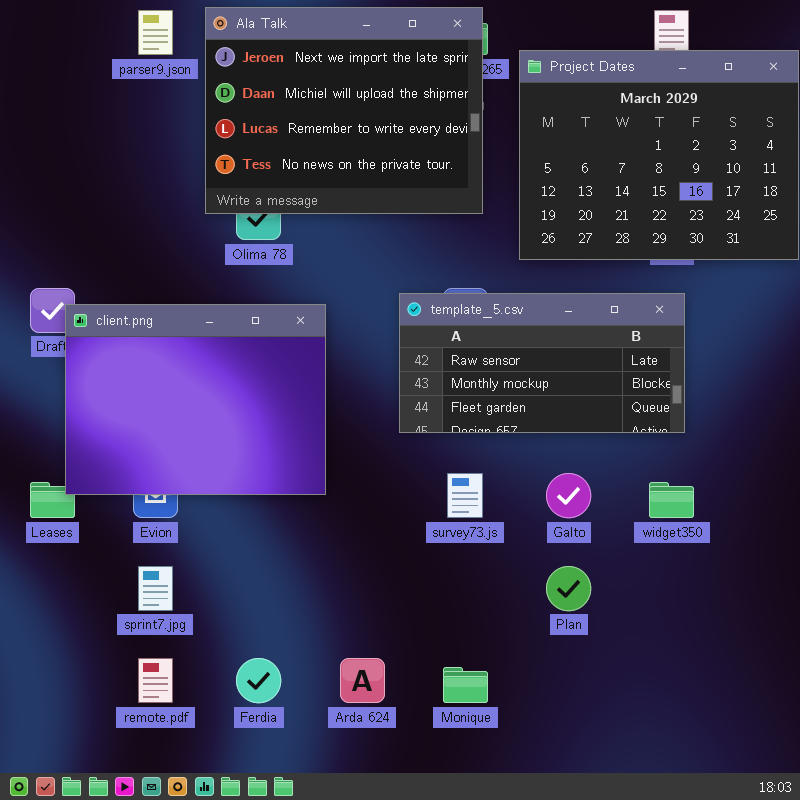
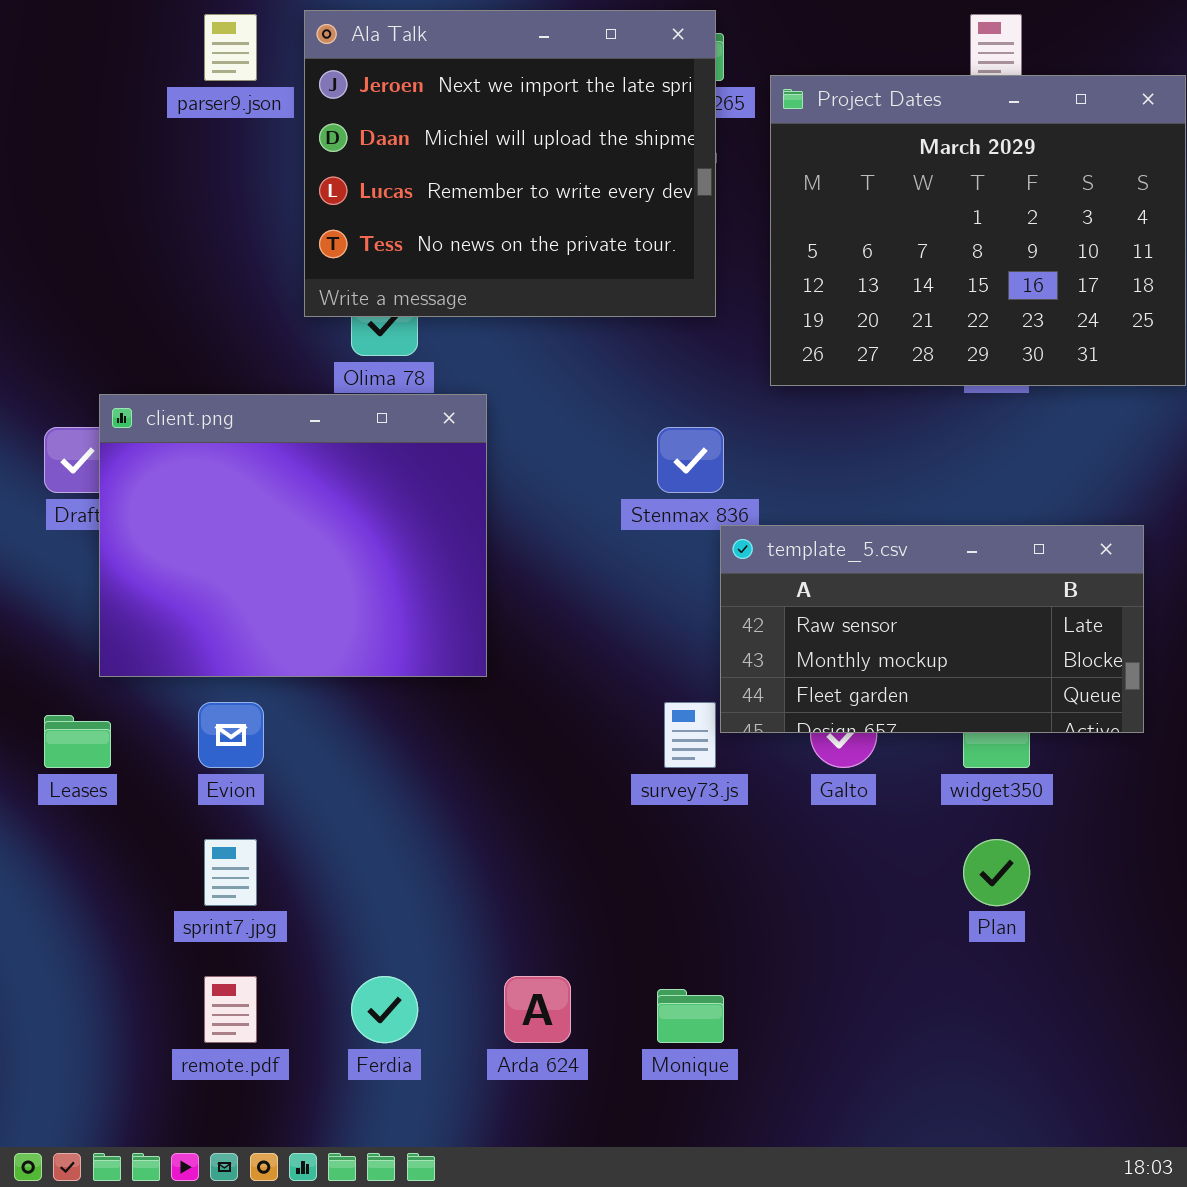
template_5.csv: [399,293,685,433] -> [720,525,1144,733], moved
client.png: [65,304,326,495] -> [99,394,487,677], moved
Plan: [546,566,591,611] -> [963,839,1030,906], moved

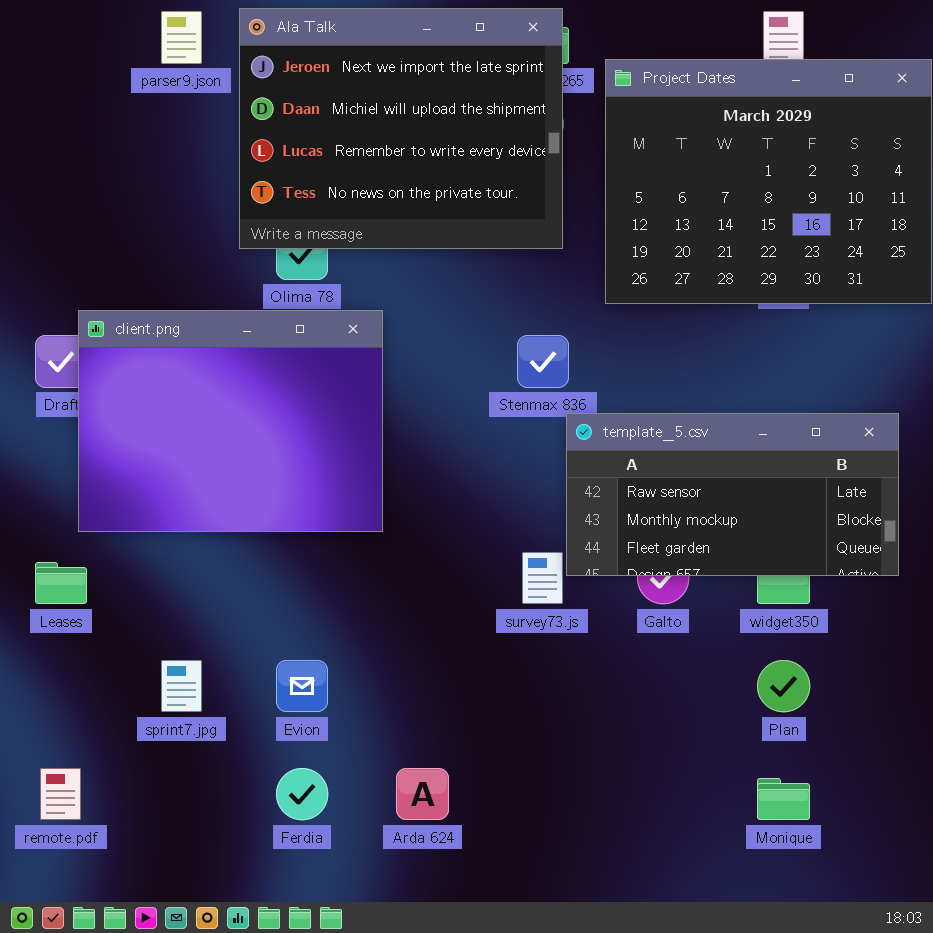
Evion: [198,702,264,768] -> [276,660,328,712], moved
remote.pdf: [204,976,257,1043] -> [40,768,81,820], moved
Monique: [657,989,724,1043] -> [757,778,810,820], moved

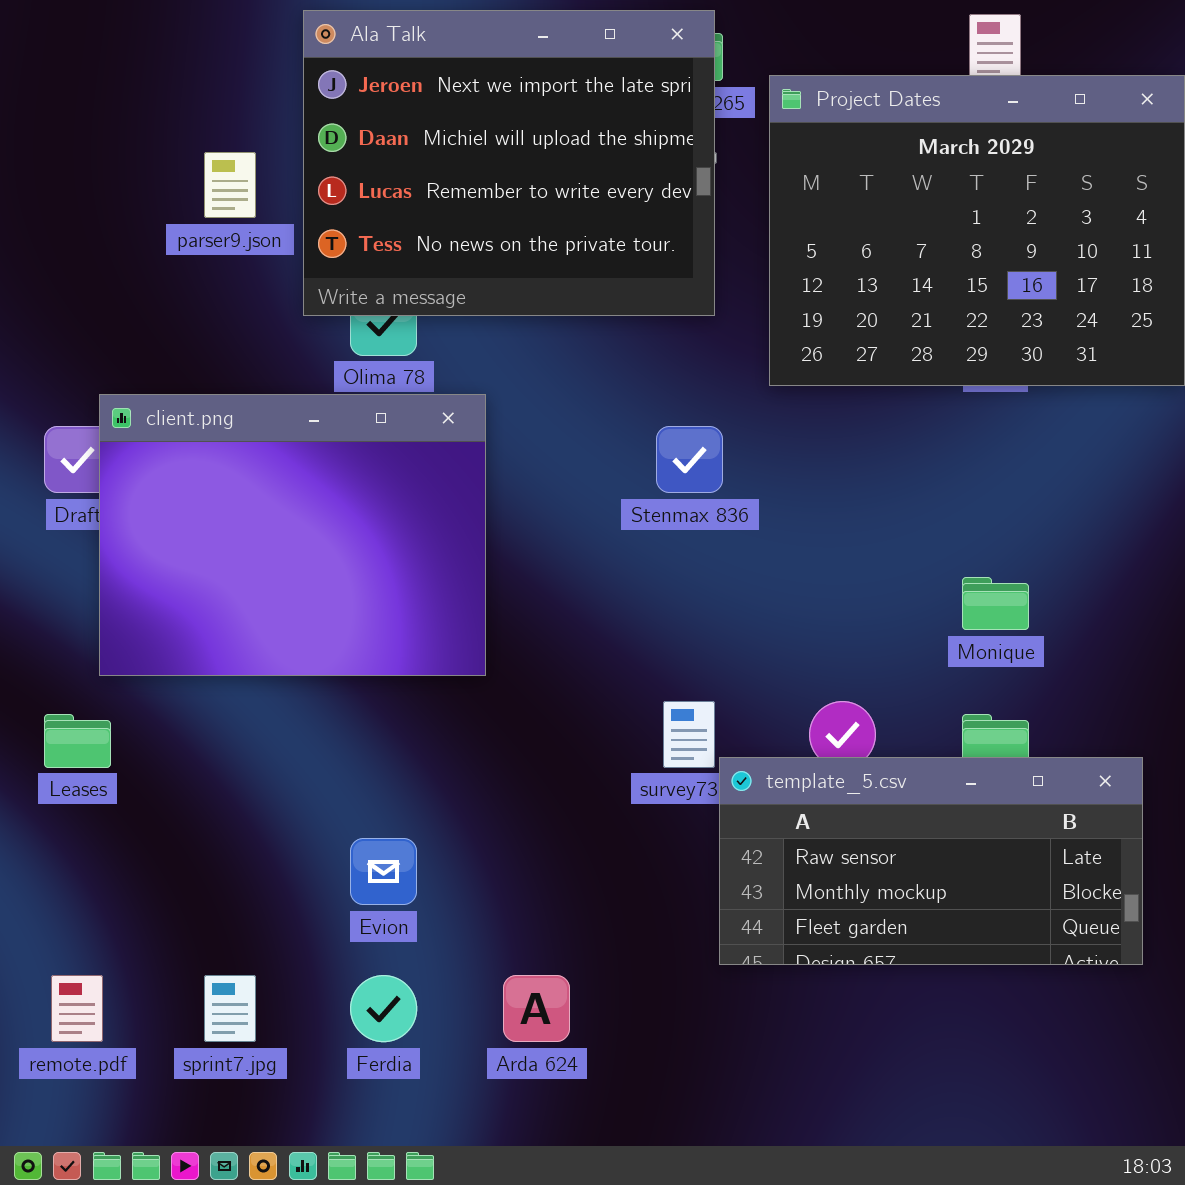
parser9.json: [161,11,202,64] -> [204,152,256,218], moved
template_5.csv: [566,413,899,576] -> [719,757,1143,965], moved
sprint7.jpg: [161,660,202,712] -> [204,975,256,1042], moved
Monique: [757,778,810,820] -> [962,577,1029,630], moved

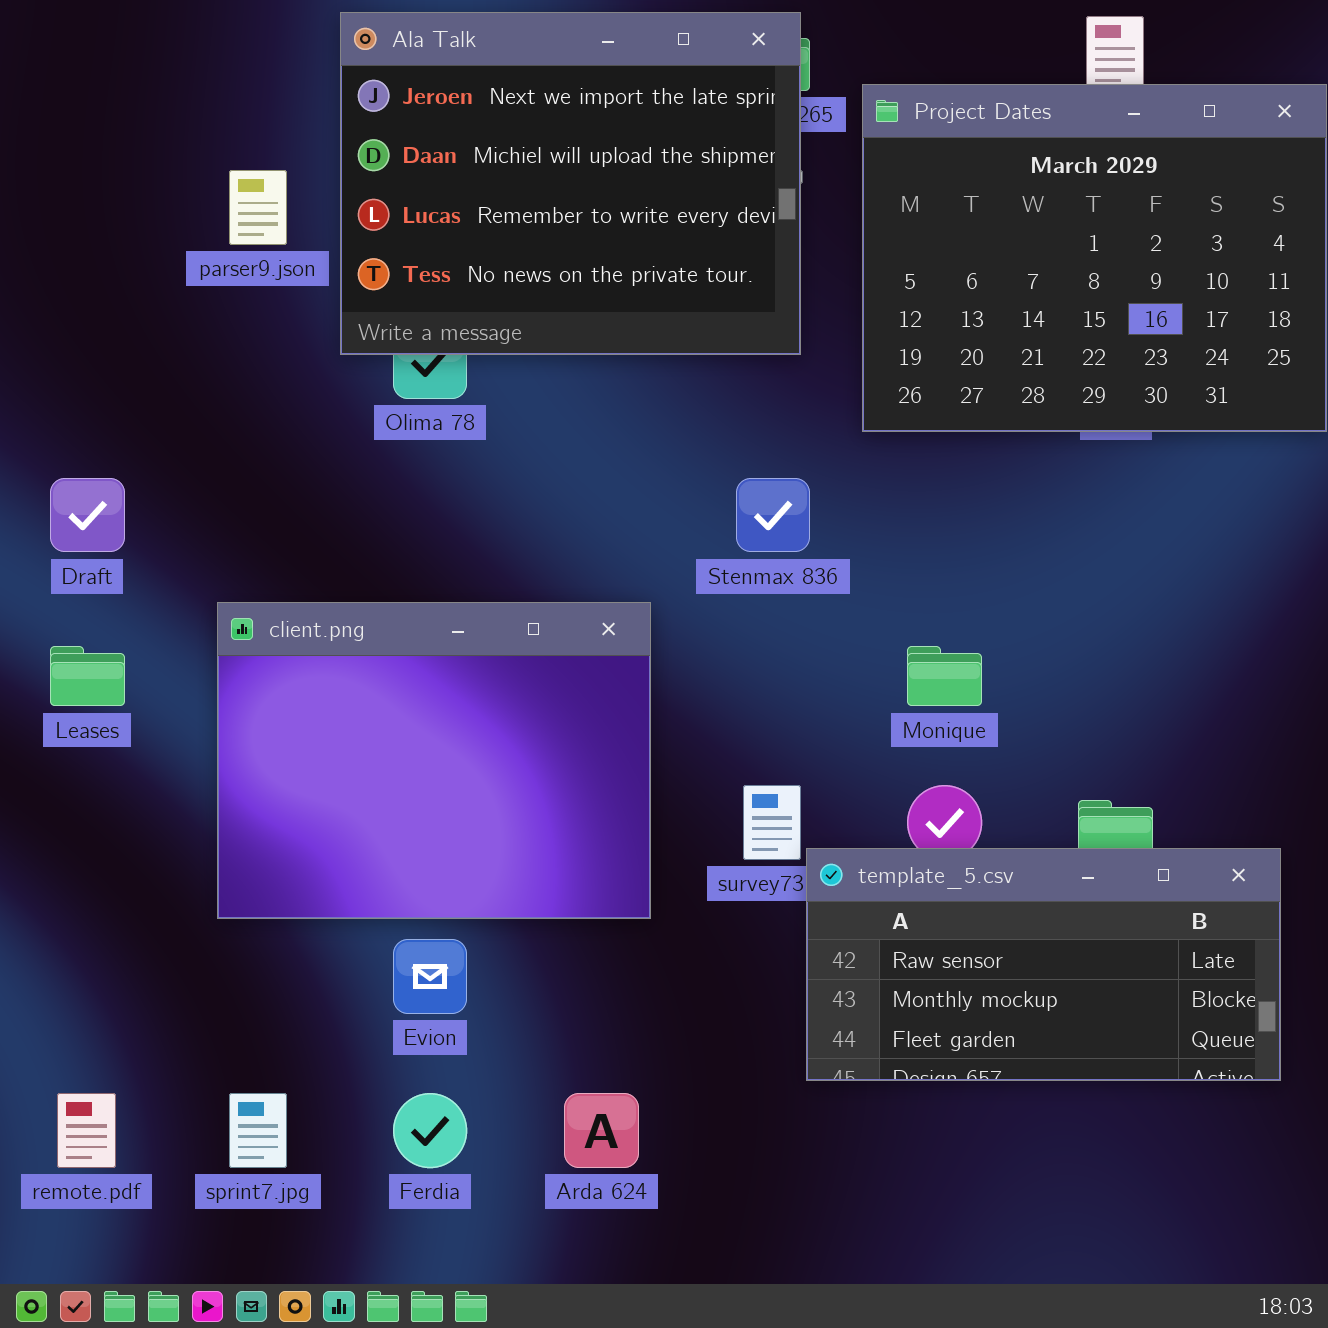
client.png: [99,394,486,676] -> [217,602,651,919], moved
Monique: [962,577,1029,630] -> [907,646,982,706], moved
Leases: [44,714,111,768] -> [50,646,125,706], moved

